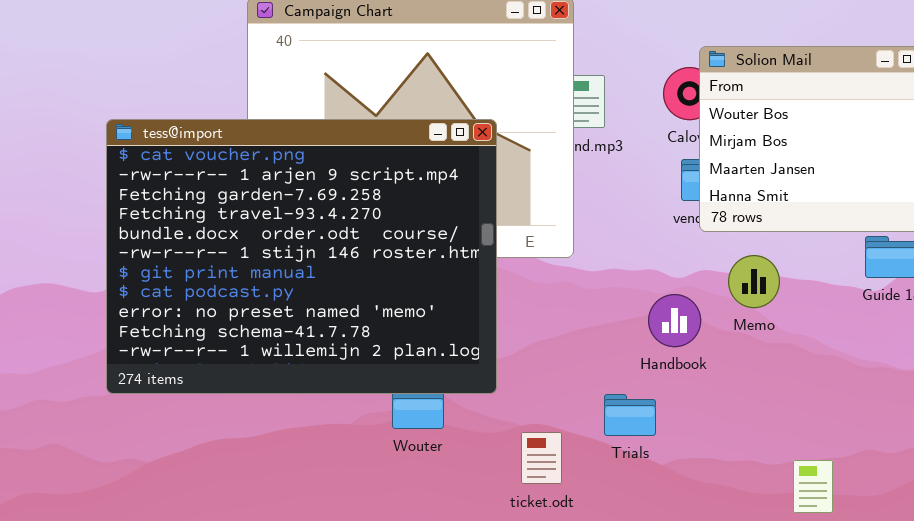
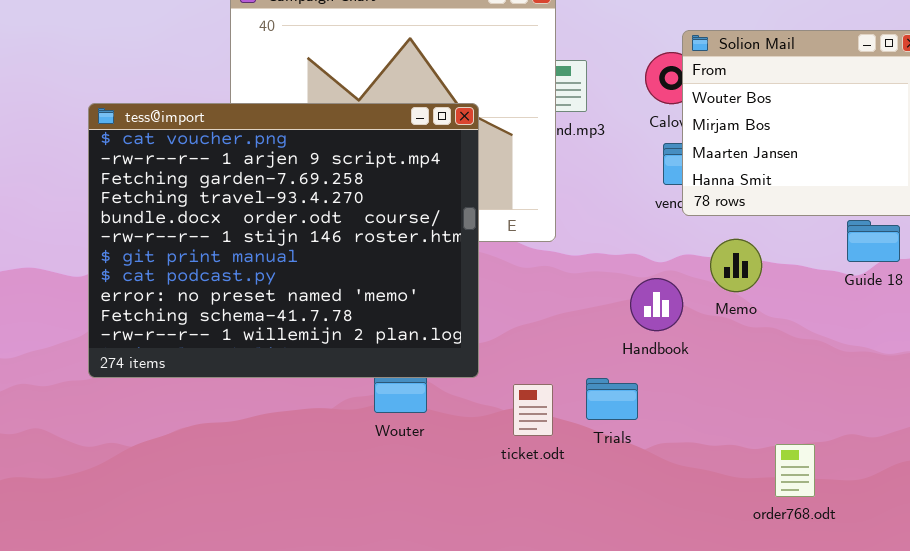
ticket.odt: [521,432,562,484] -> [513,384,553,436], moved

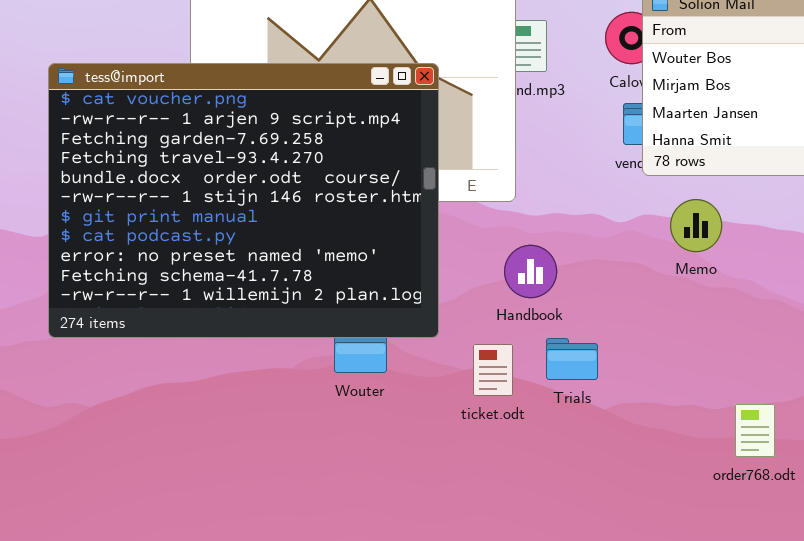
Handbook: [630,278,683,331] -> [504,245,557,298], moved

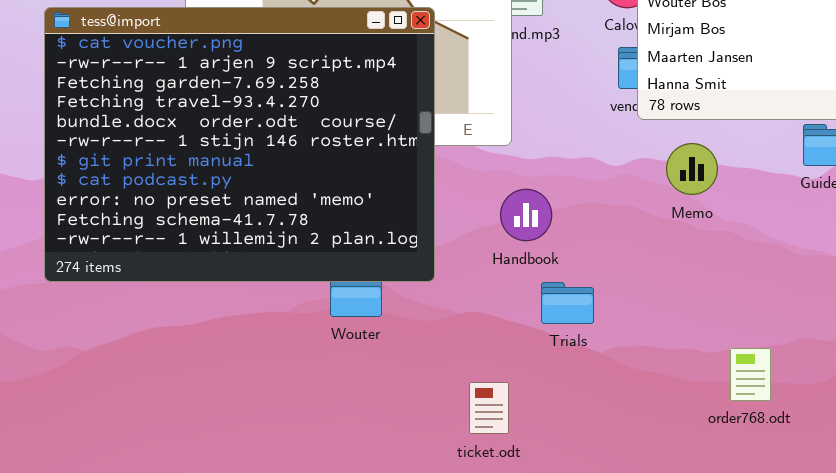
ticket.odt: [473,344,513,396] -> [469,382,509,434], moved

